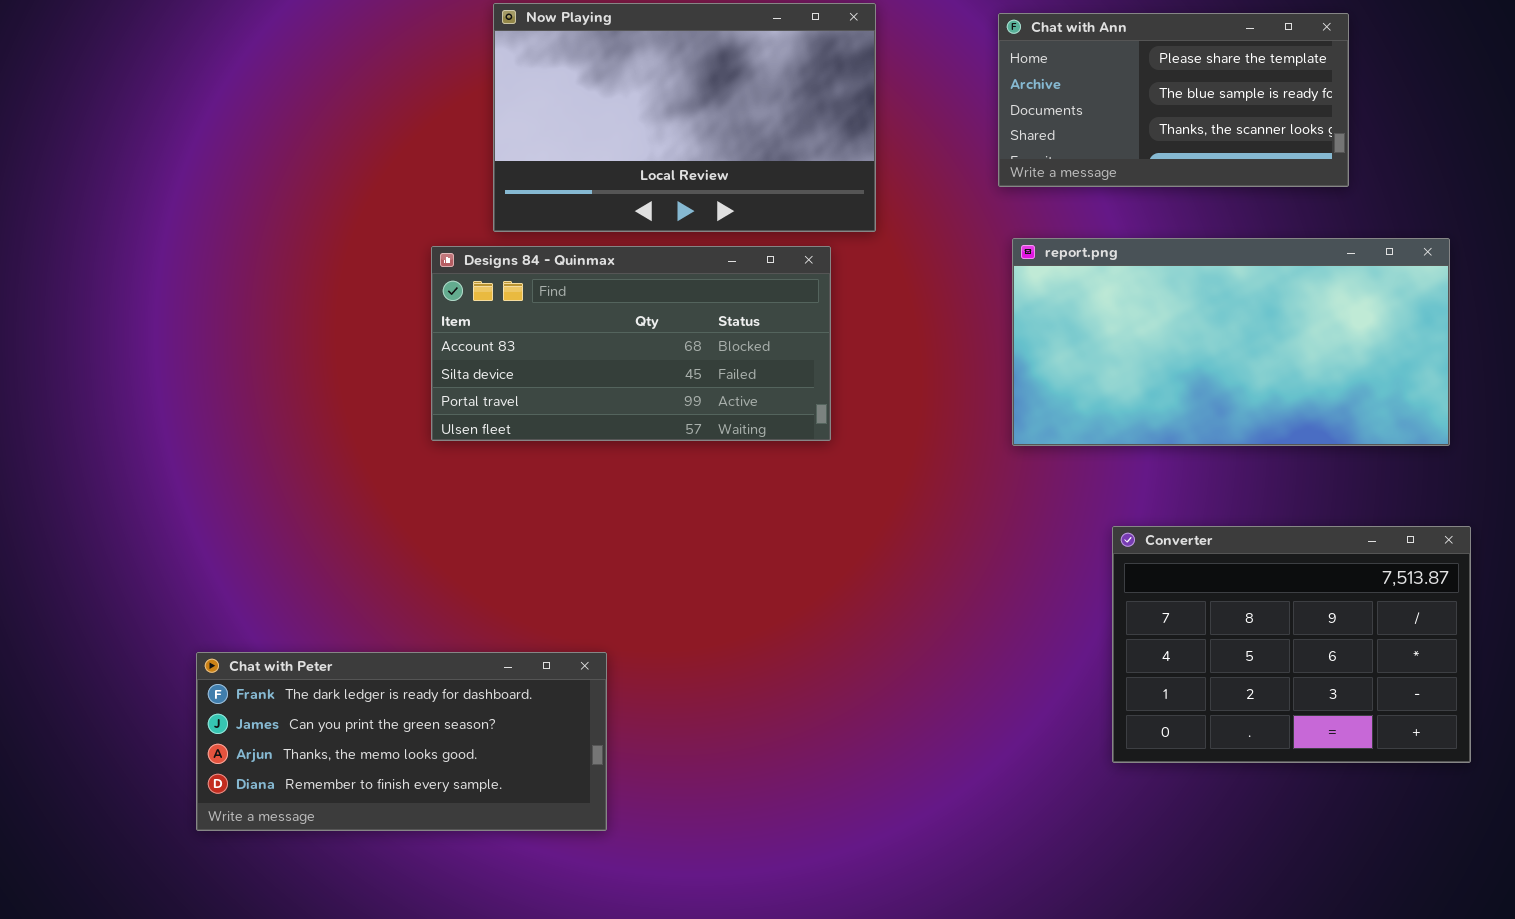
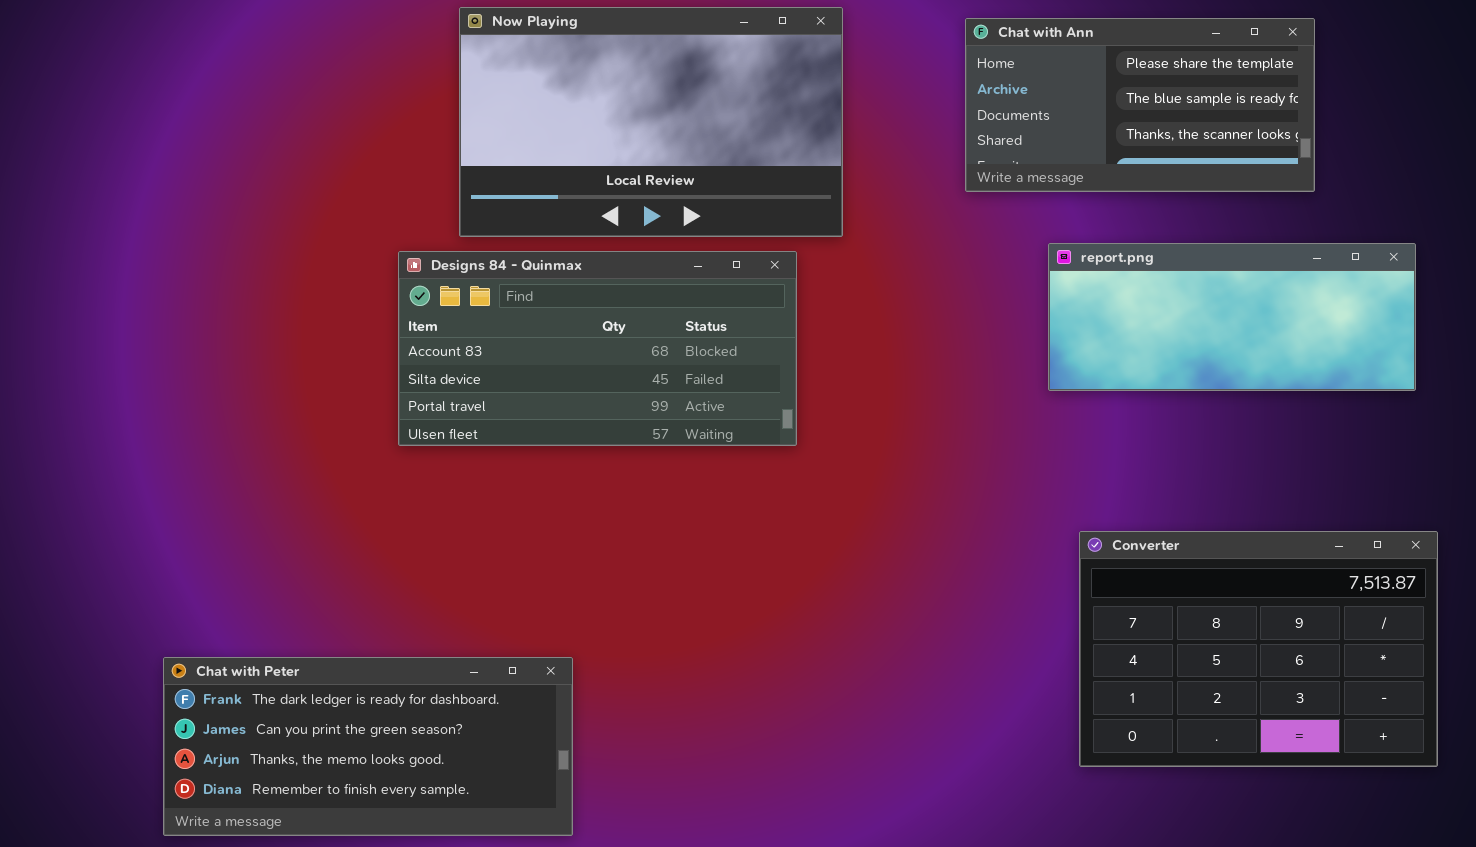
report.png: [1012,238,1450,446] -> [1048,243,1416,391], resized

